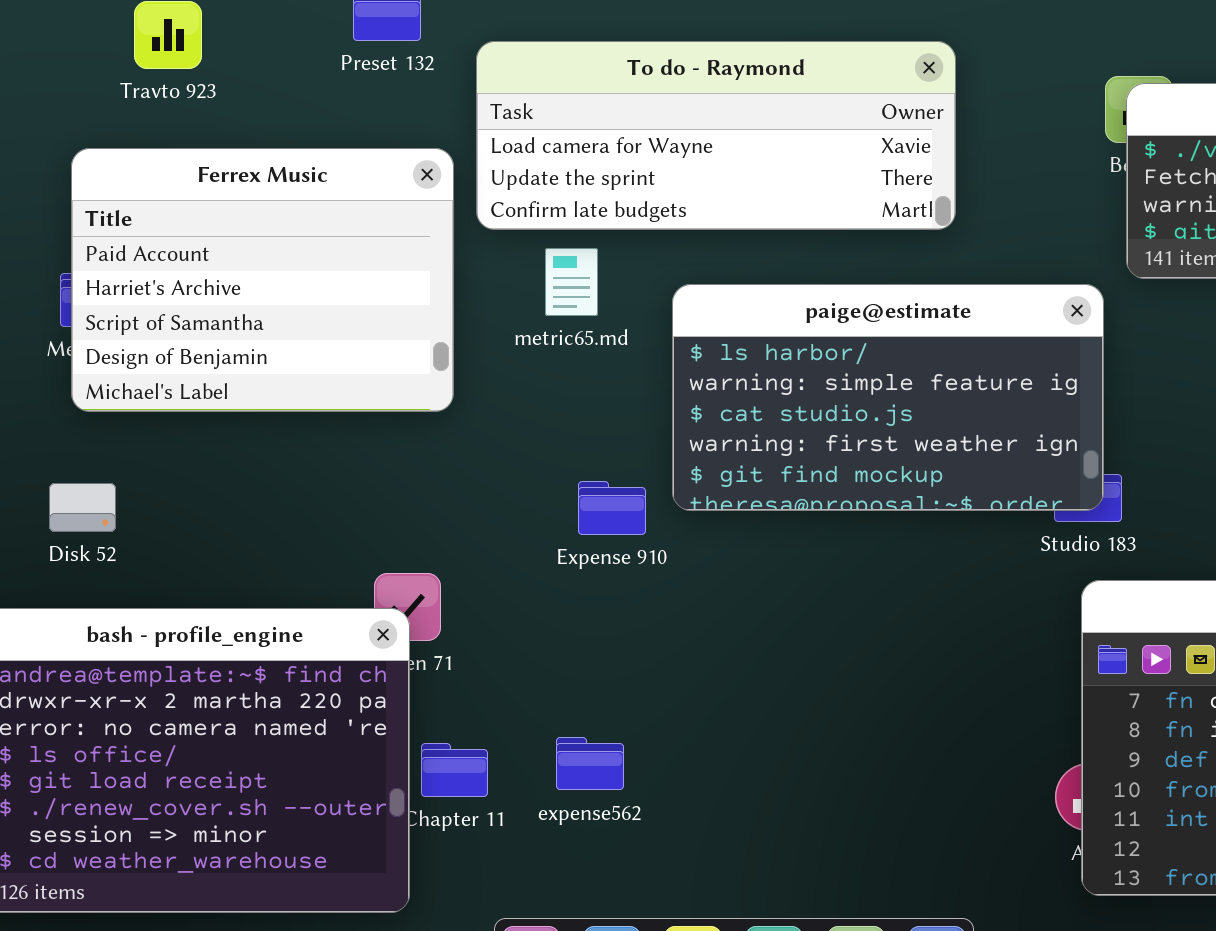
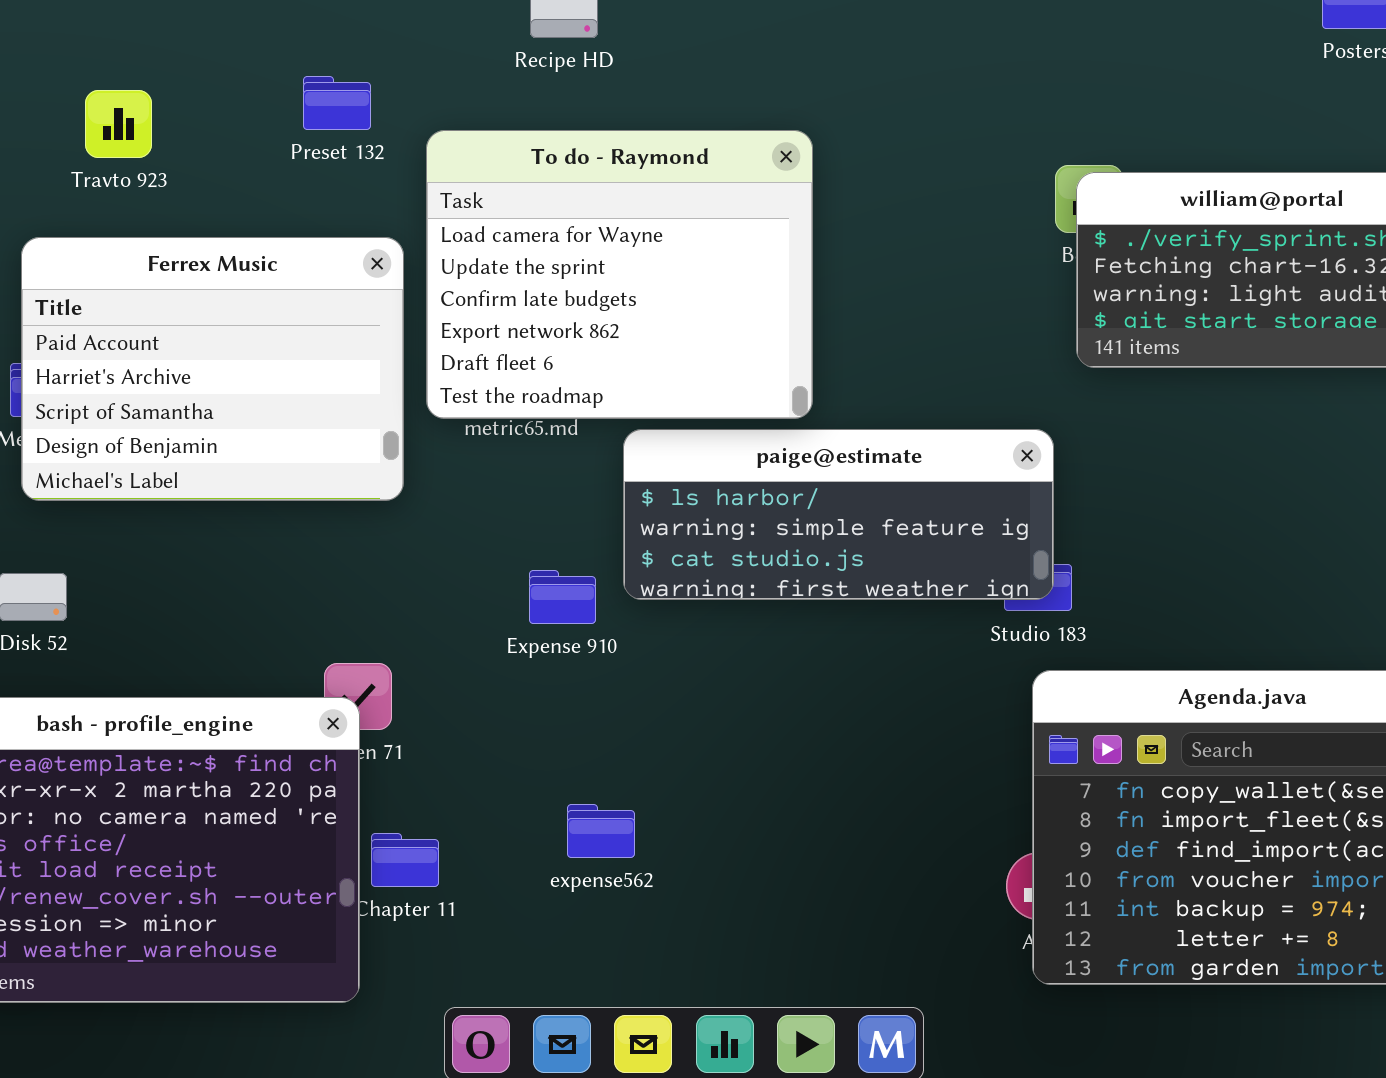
To do - Raymond: [476,41,956,230] -> [426,130,813,419], resized
paige@estimate: [672,284,1104,511] -> [623,429,1054,600], resized
expense562: [556,737,624,790] -> [567,804,635,858], moved

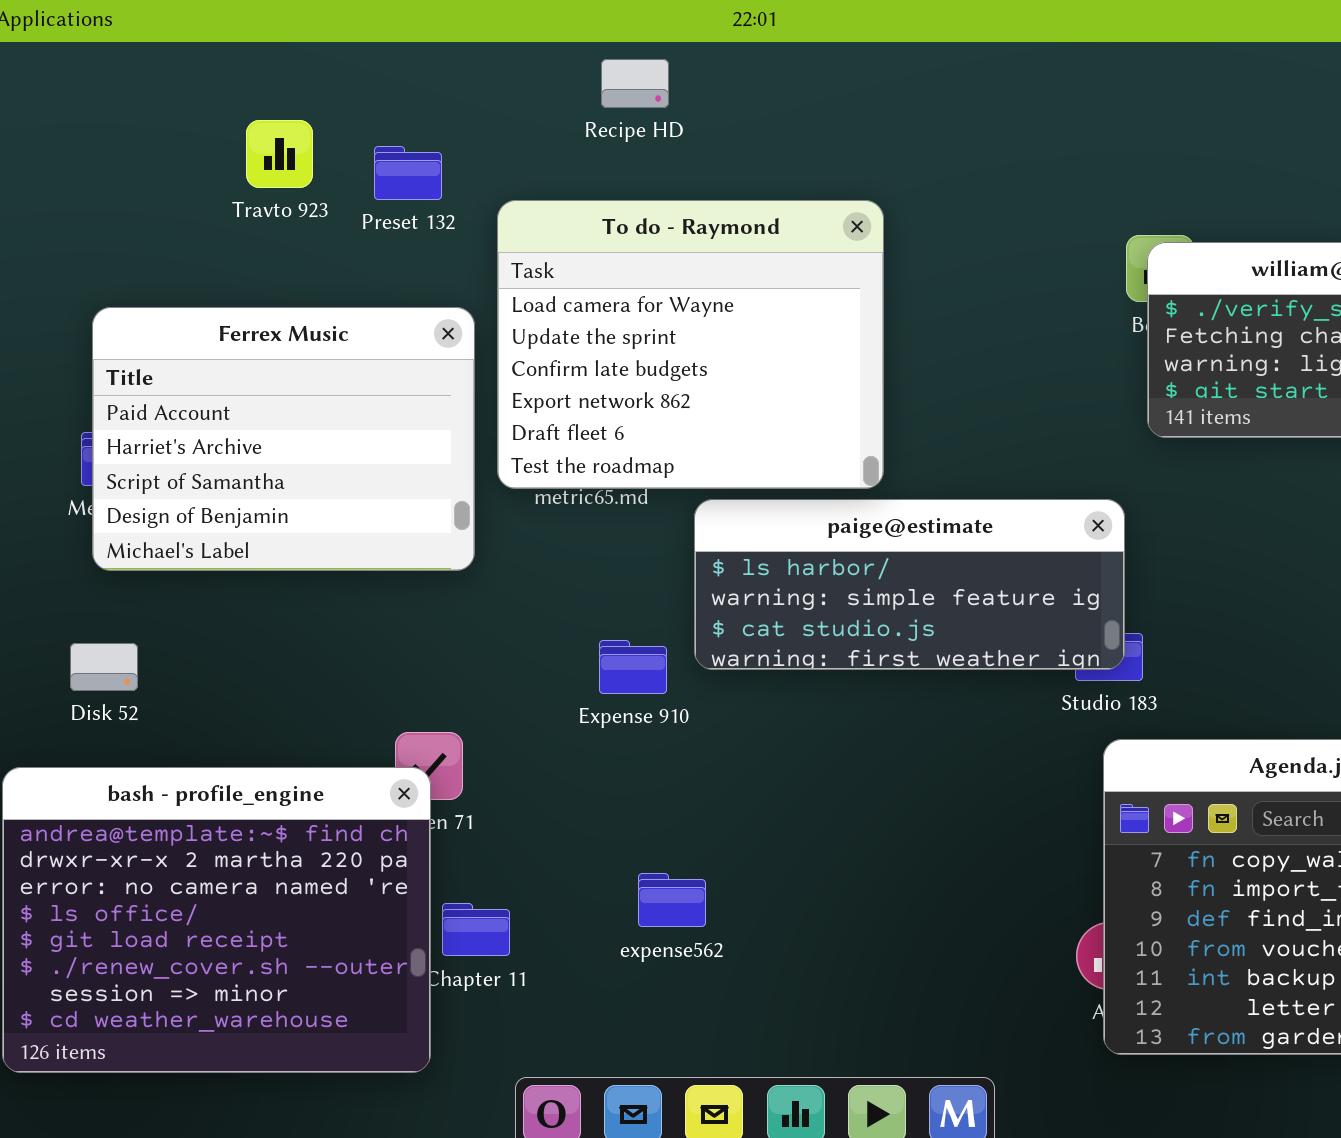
Travto 923: [85,90,152,158] -> [246,120,313,188], moved

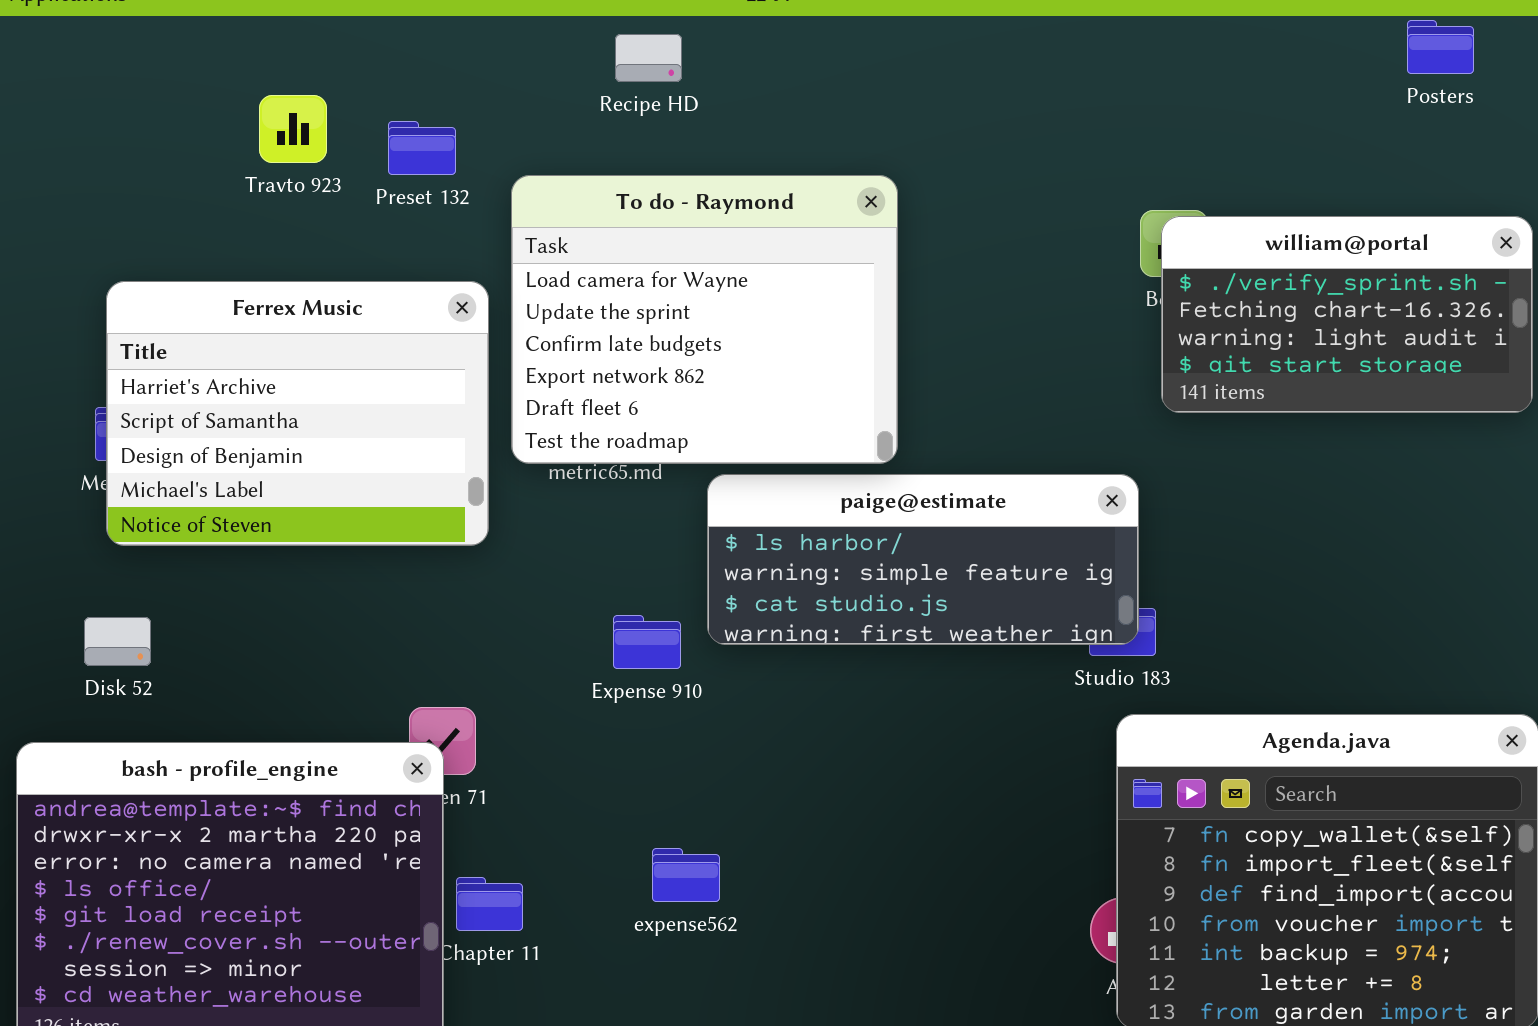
Ferrex Music: [92,307,475,571] -> [106,281,489,546], scrolled down 1 row

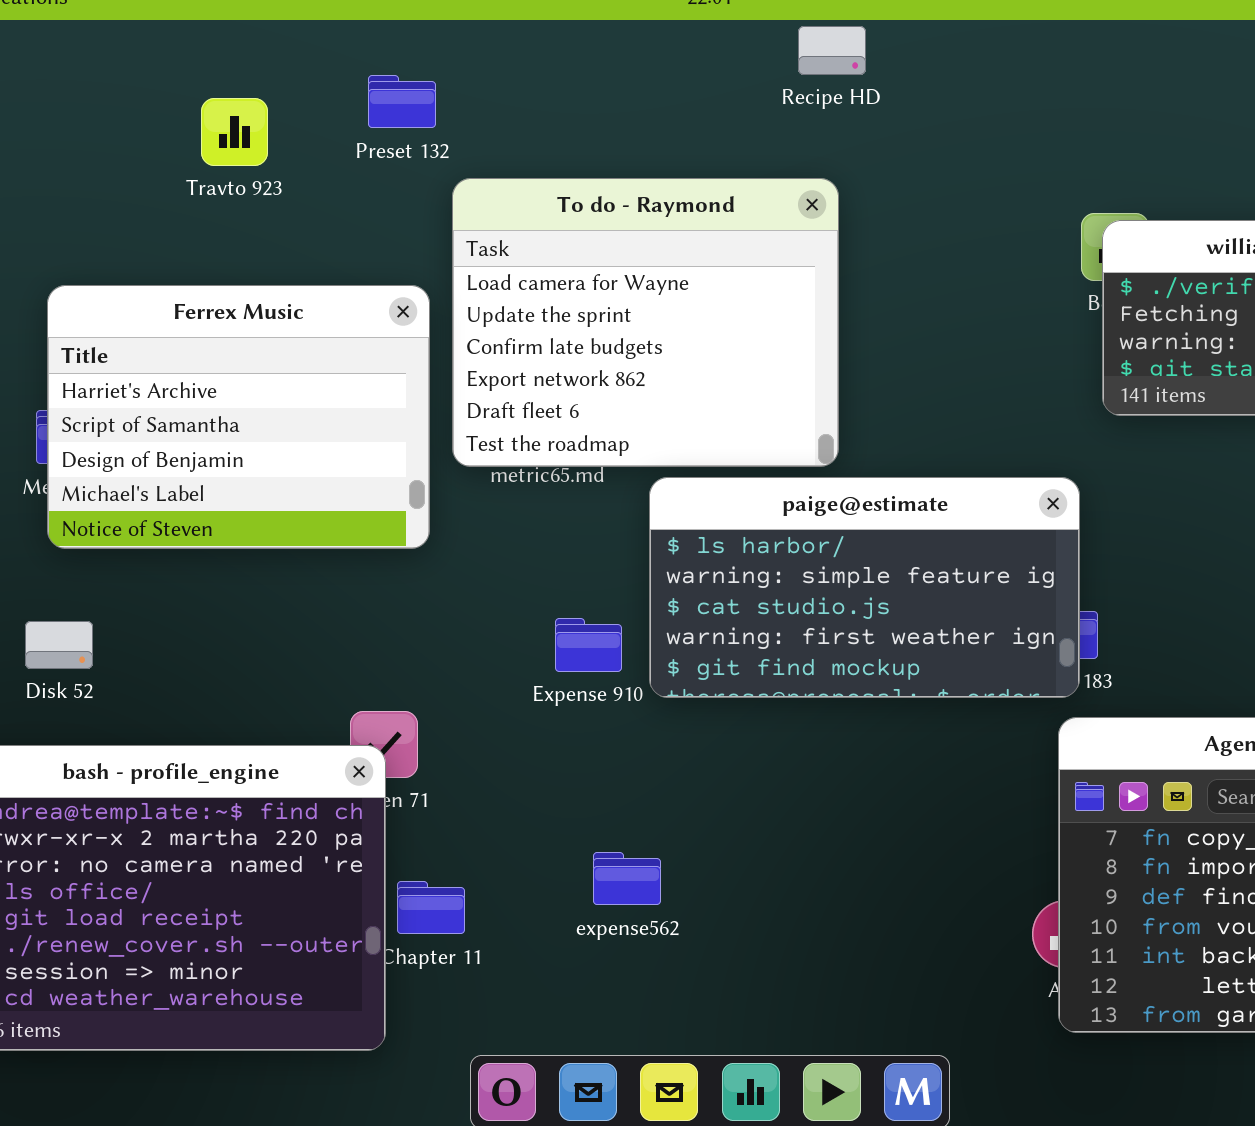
Recipe HD: [615,34,682,82] -> [798,26,866,75], moved
Preset 132: [388,121,456,175] -> [368,75,436,128], moved
paige@estimate: [707,474,1139,645] -> [649,477,1080,698], resized

